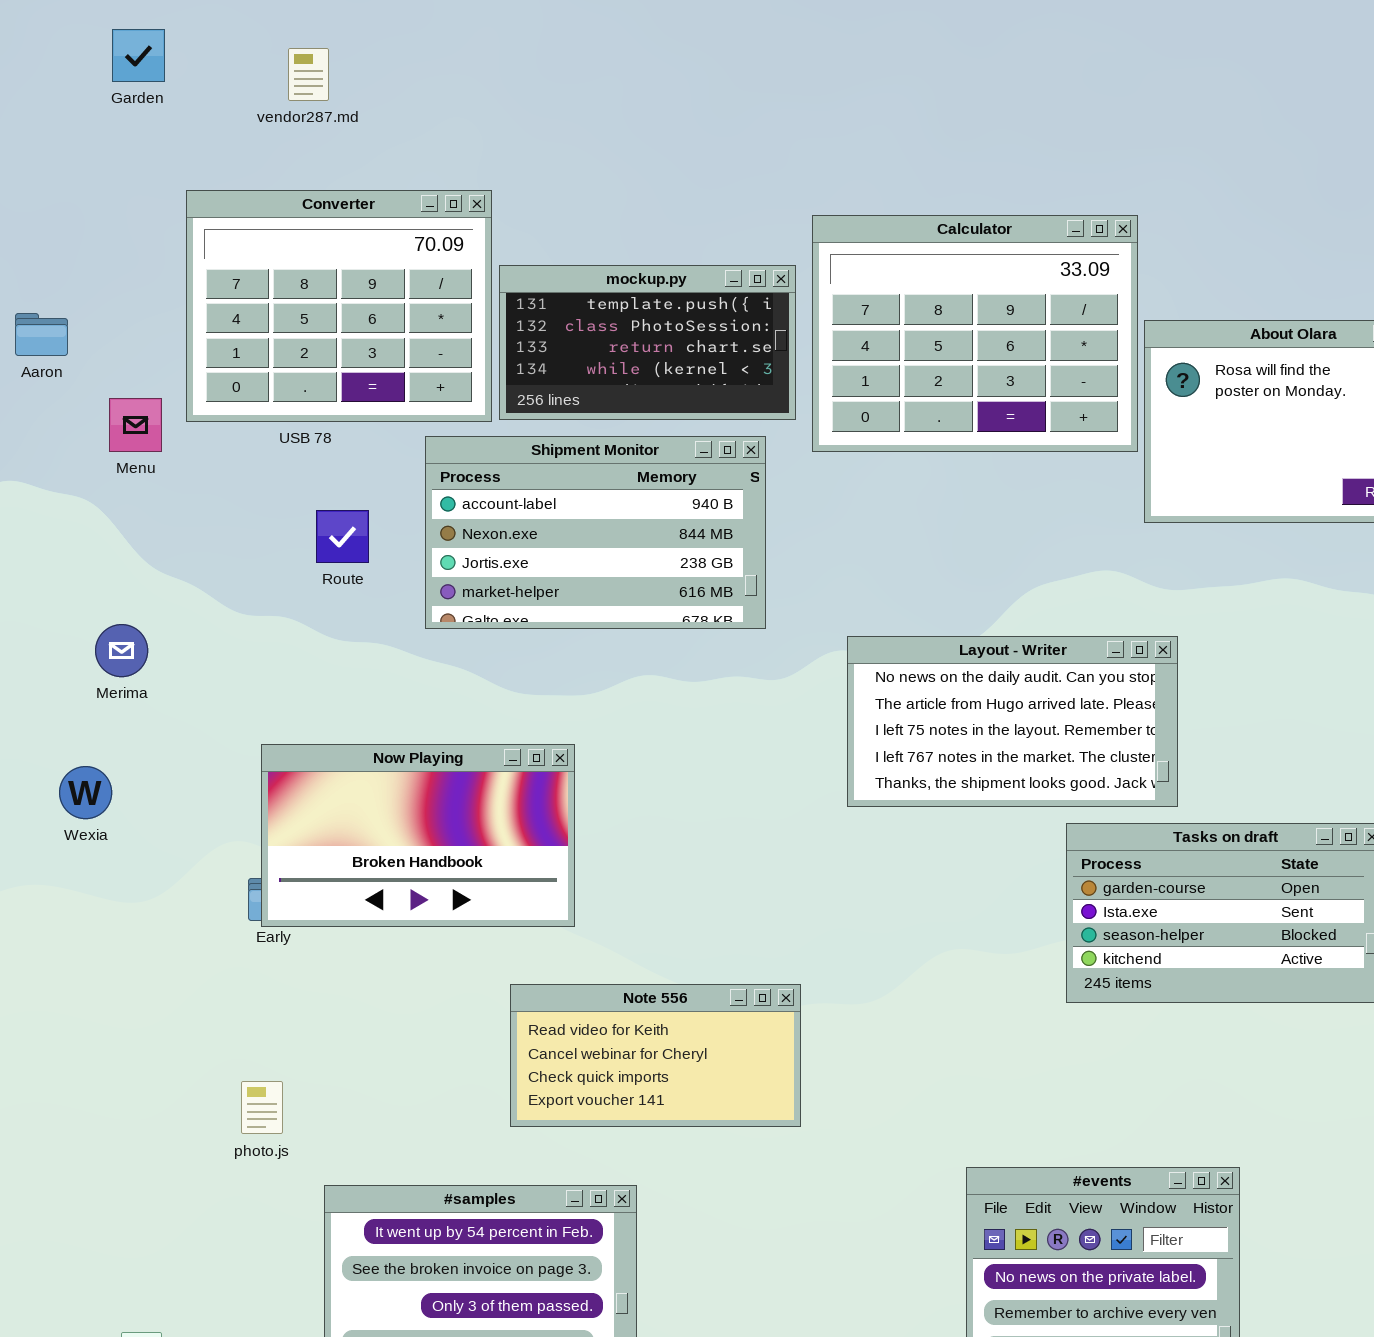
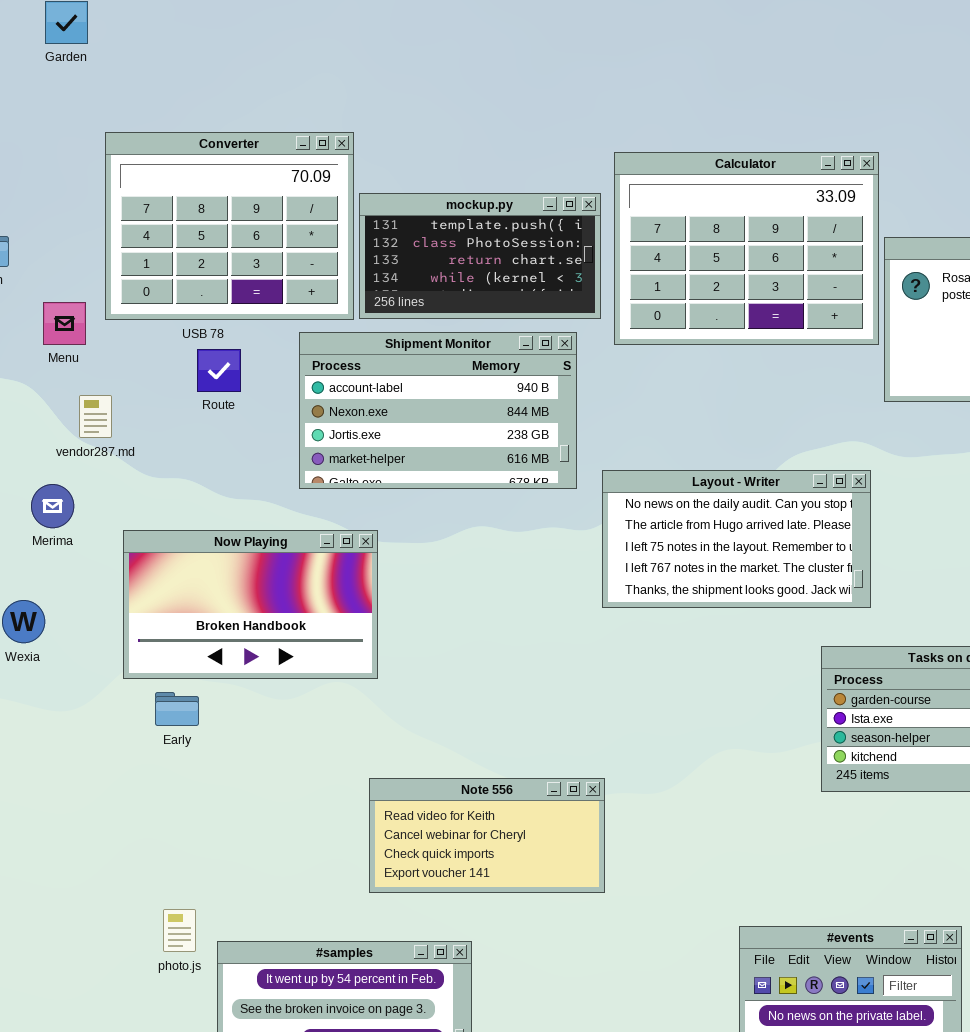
vendor287.md: [288,48,329,101] -> [79,395,112,438], moved
Route: [316,510,369,563] -> [197,349,241,392], moved
Layout - Writer: [847,636,1178,807] -> [602,470,871,608], moved
Now Playing: [261,744,575,927] -> [123,530,378,679], moved
photo.js: [241,1081,283,1134] -> [163,909,196,952], moved

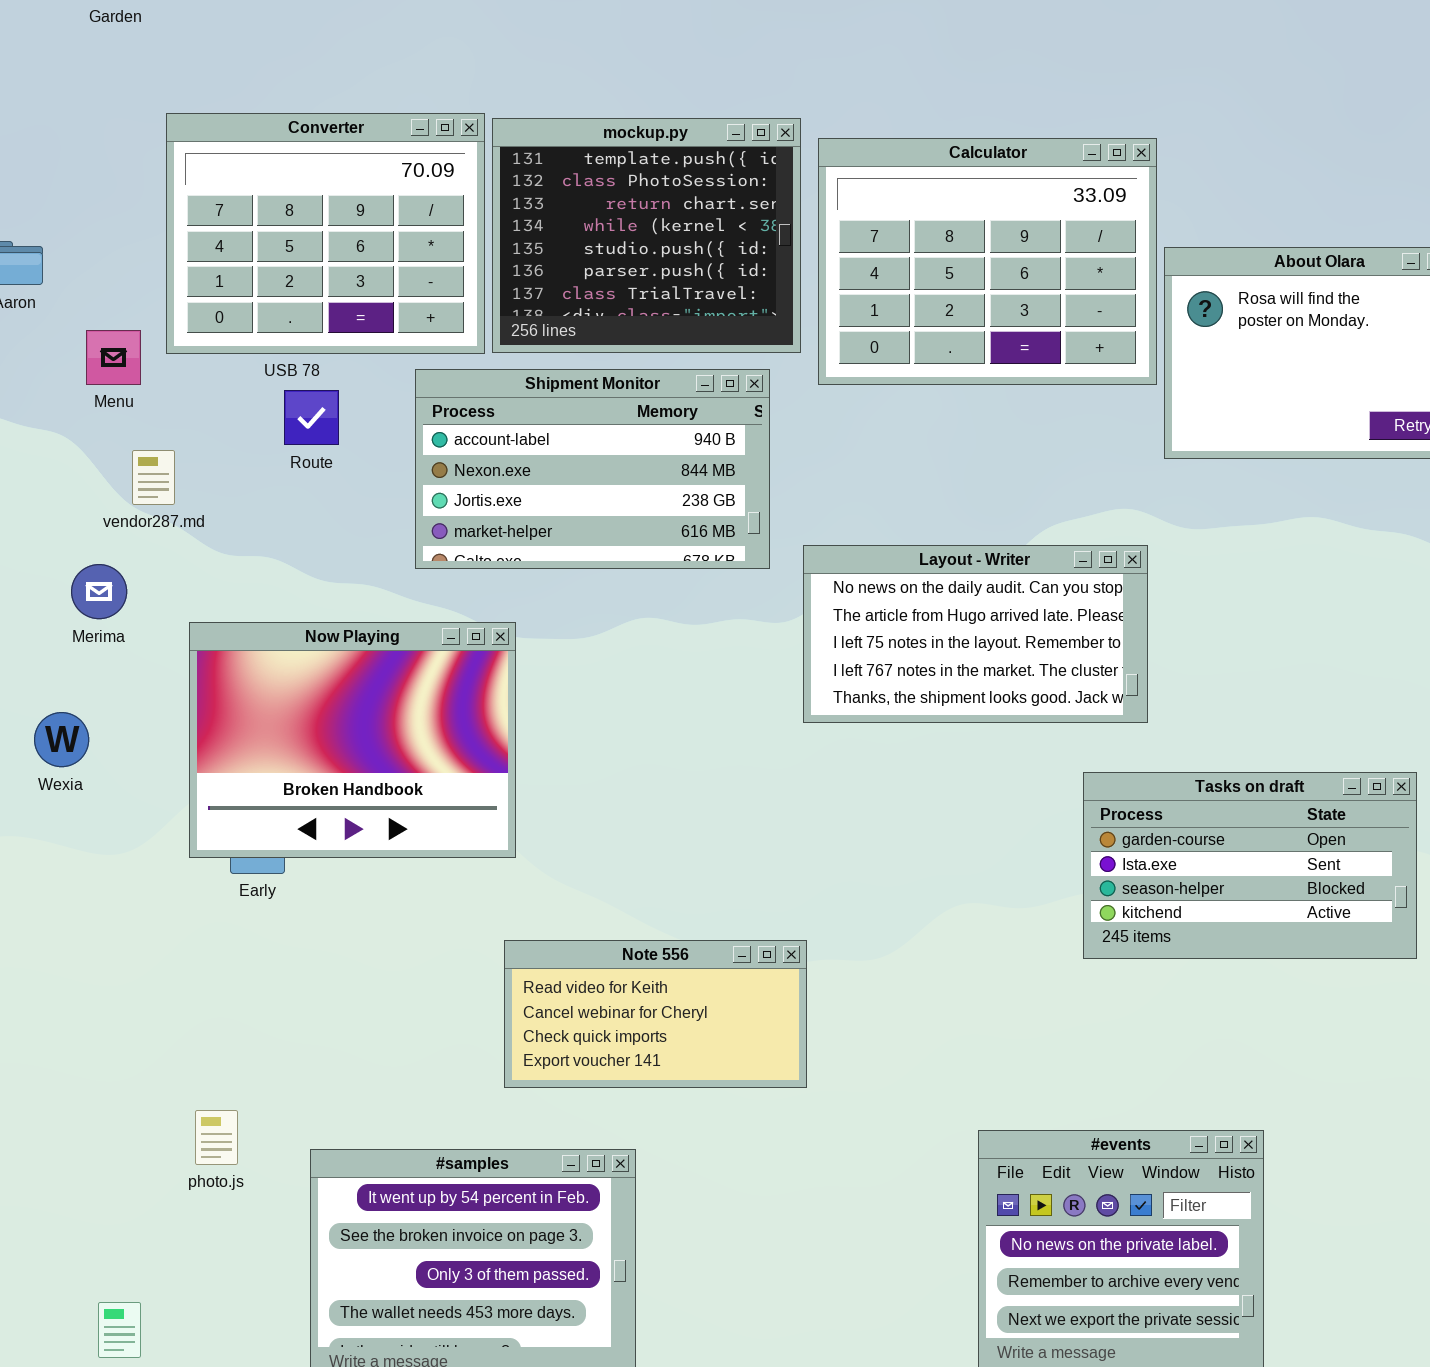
mockup.py: [359,193,601,319] -> [492,118,801,353], resized
Now Playing: [123,530,378,679] -> [189,622,516,858], resized
photo.js: [163,909,196,952] -> [195,1110,238,1165], moved

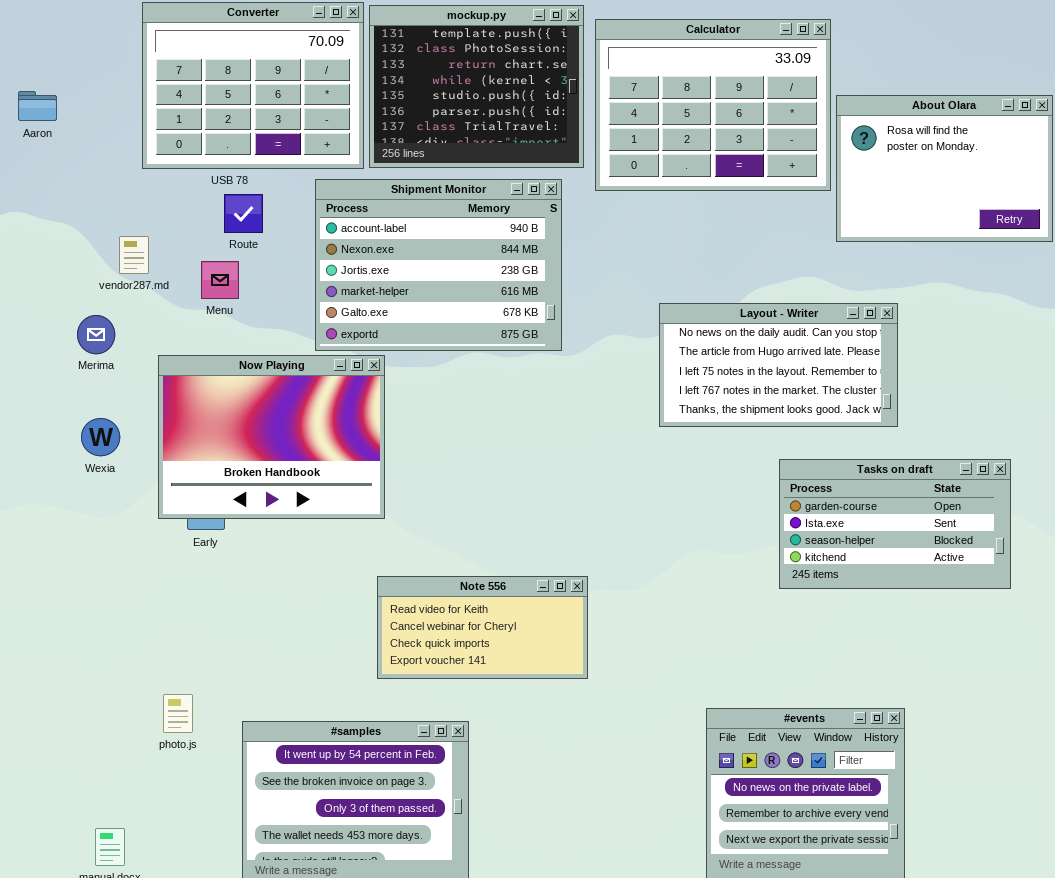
Menu: [86,330,141,385] -> [201,261,239,299], moved
Shipment Monitor: [415,369,770,569] -> [315,179,562,351], resized
Layout - Writer: [803,545,1148,723] -> [659,303,898,427], moved
Wexia: [34,712,89,767] -> [81,418,120,456], moved

